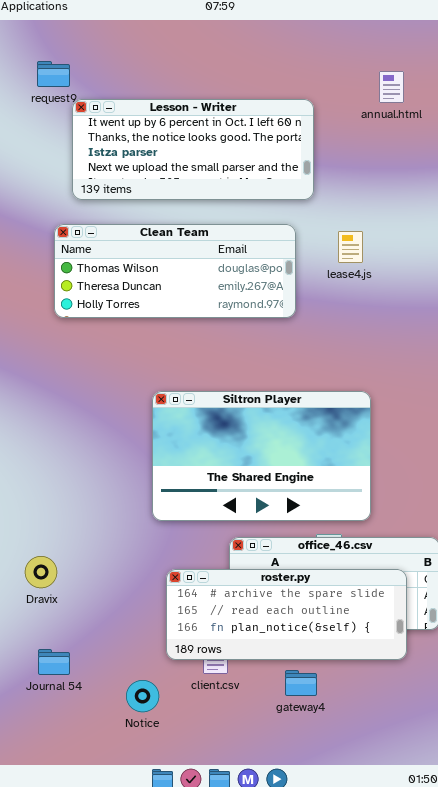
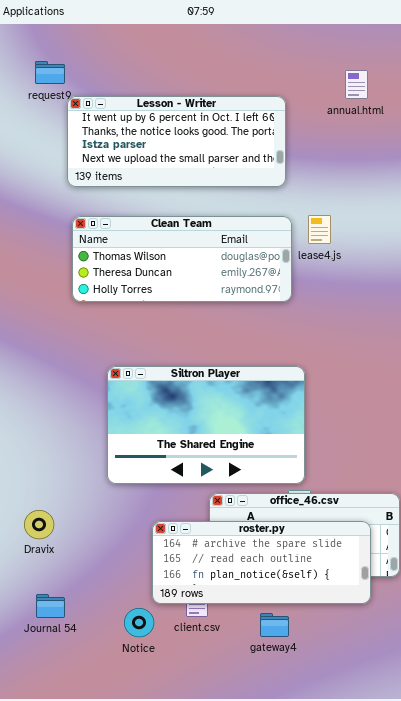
Clean Team: [54,224,296,318] -> [72,216,292,302], moved
Siltron Player: [152,391,371,521] -> [107,366,305,484], moved
Notice: [126,680,159,712] -> [124,608,154,637], moved

